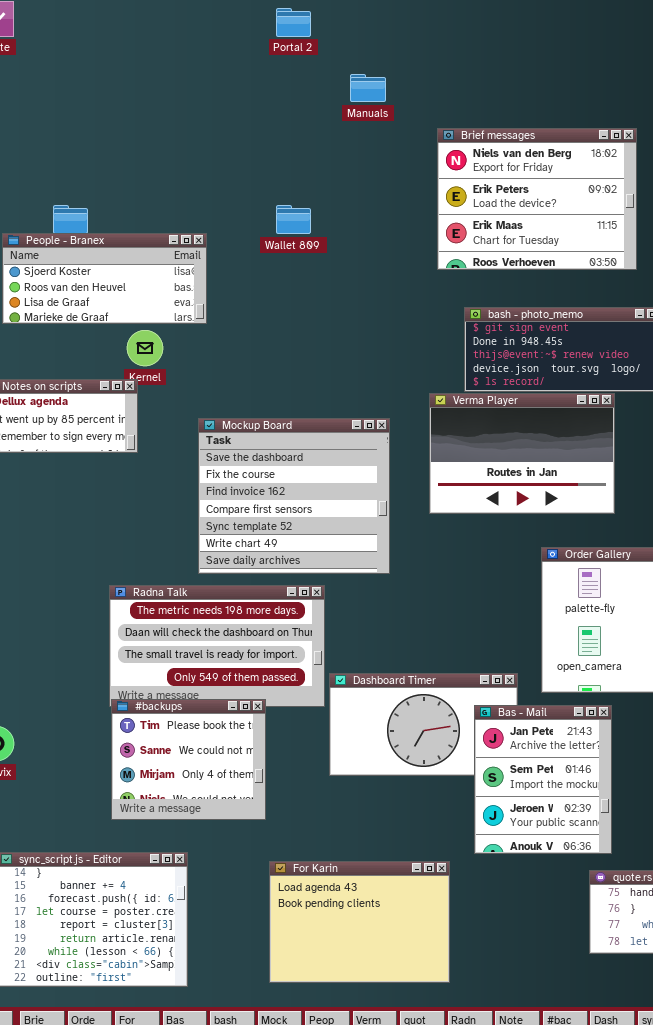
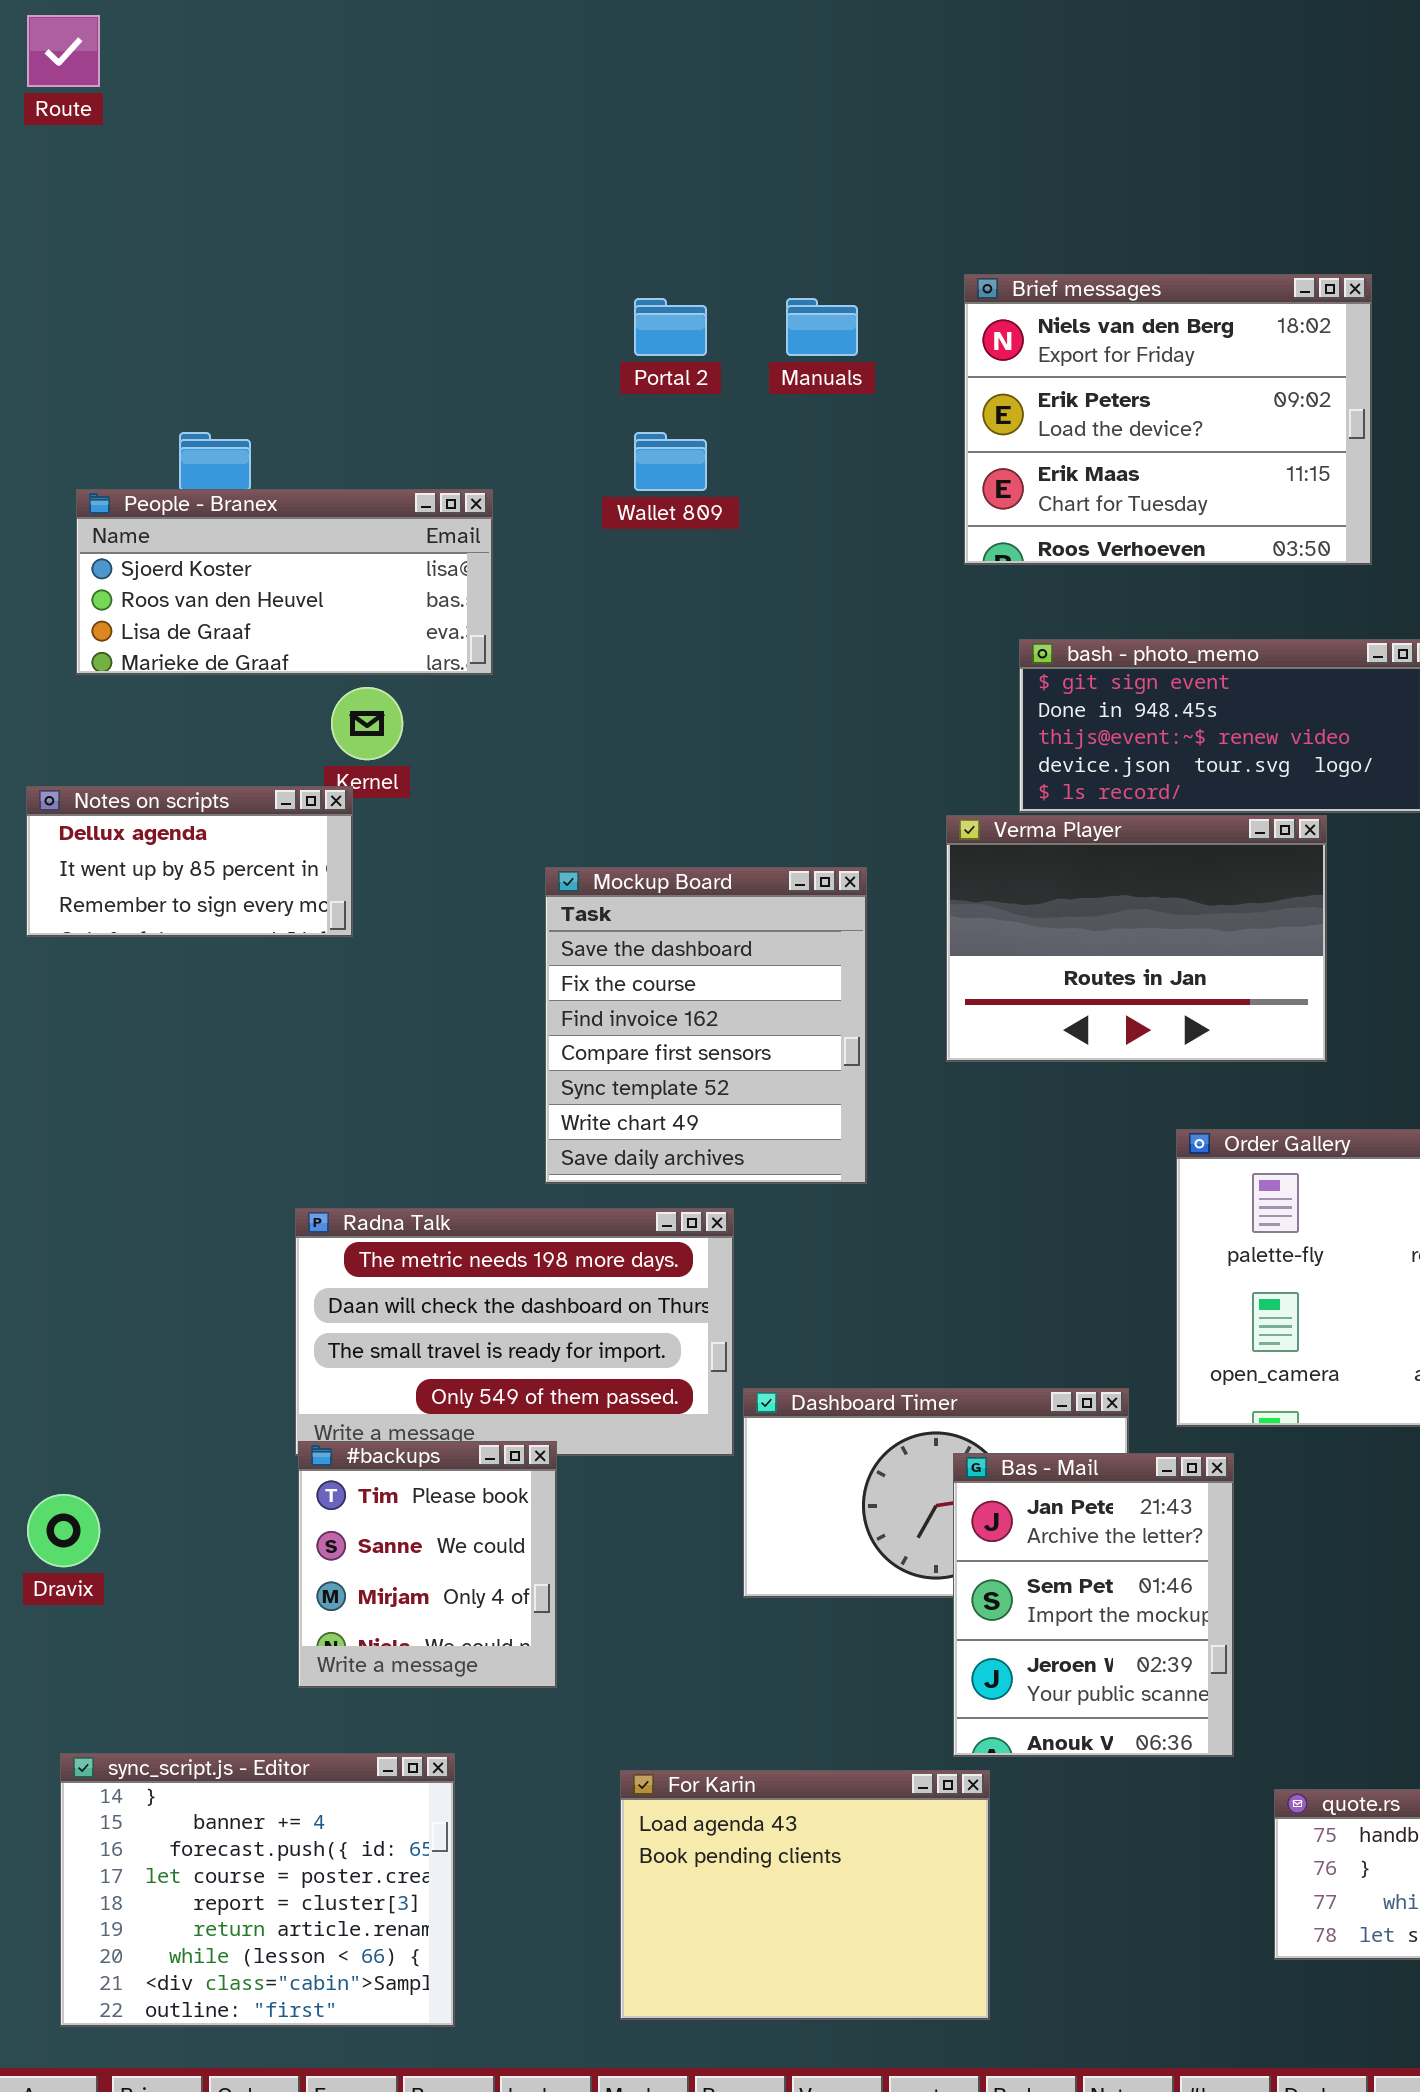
Portal 2: [276,8,311,37] -> [634,298,707,356], moved
Manuals: [350,74,386,102] -> [786,298,858,356], moved
Mockup Board: [198,418,390,574] -> [545,867,867,1184], resized
#backups: [111,699,266,820] -> [298,1441,557,1688], resized
Bas - Mail: [474,705,612,854] -> [953,1453,1234,1757], moved

